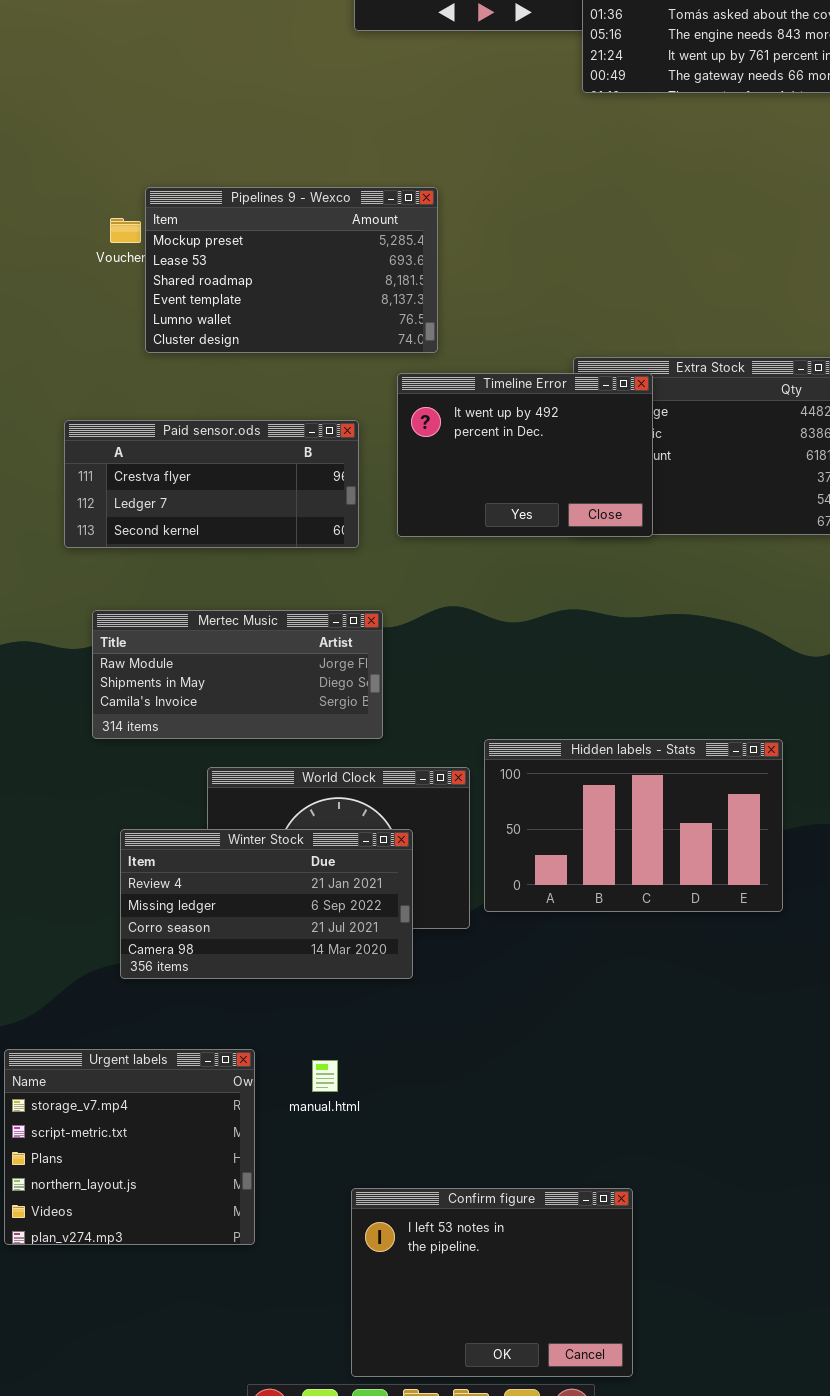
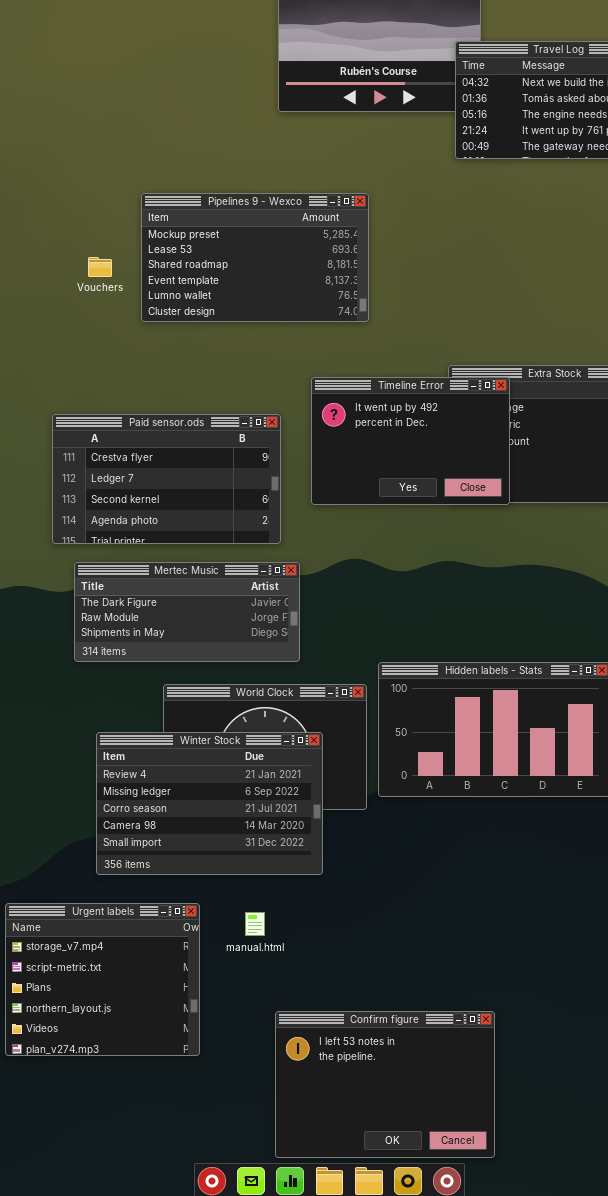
Pipelines 9 - Wexco: [145,187,438,353] -> [141,193,369,322], moved
Paid sensor.ods: [64,420,359,548] -> [52,414,281,544], resized
Mertec Music: [92,610,383,739] -> [74,562,300,662], scrolled up 1 row
Winter Stock: [120,829,413,979] -> [96,732,323,875], resized

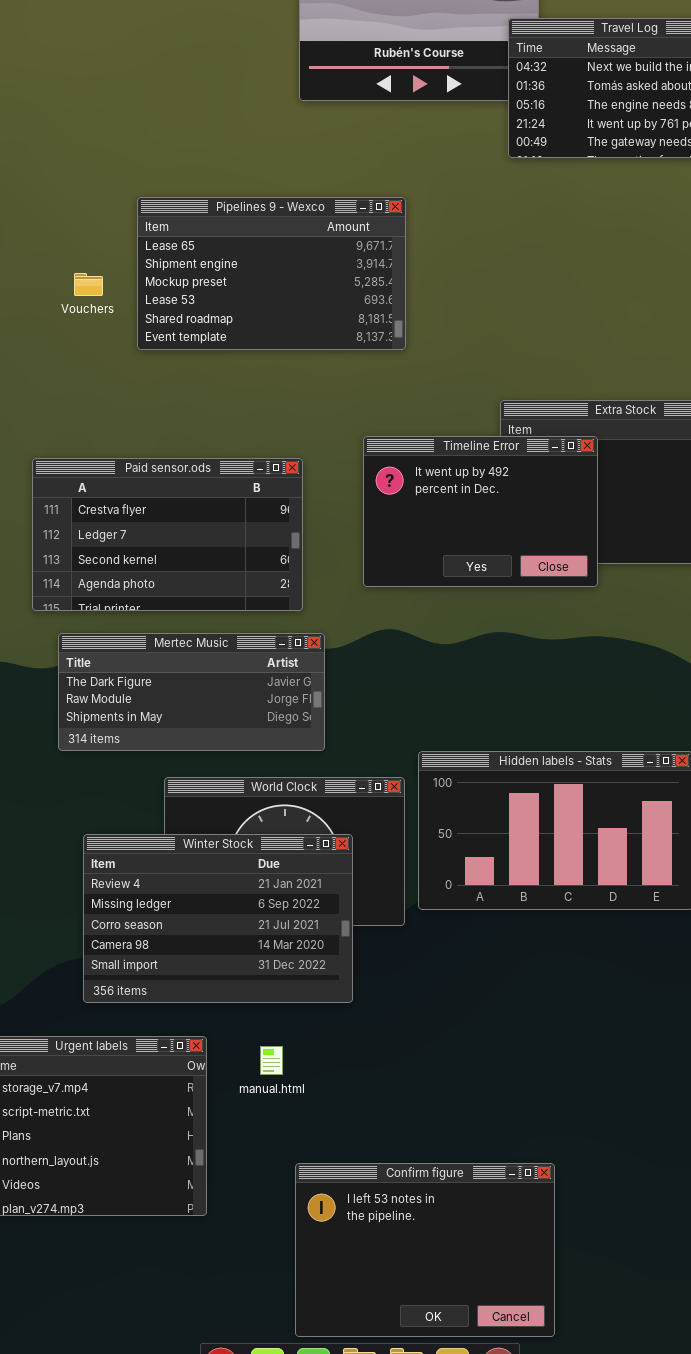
Pipelines 9 - Wexco: [141,193,369,322] -> [137,197,406,350], scrolled up 2 rows
Timeline Error: [311,377,510,505] -> [363,436,598,587], moved

